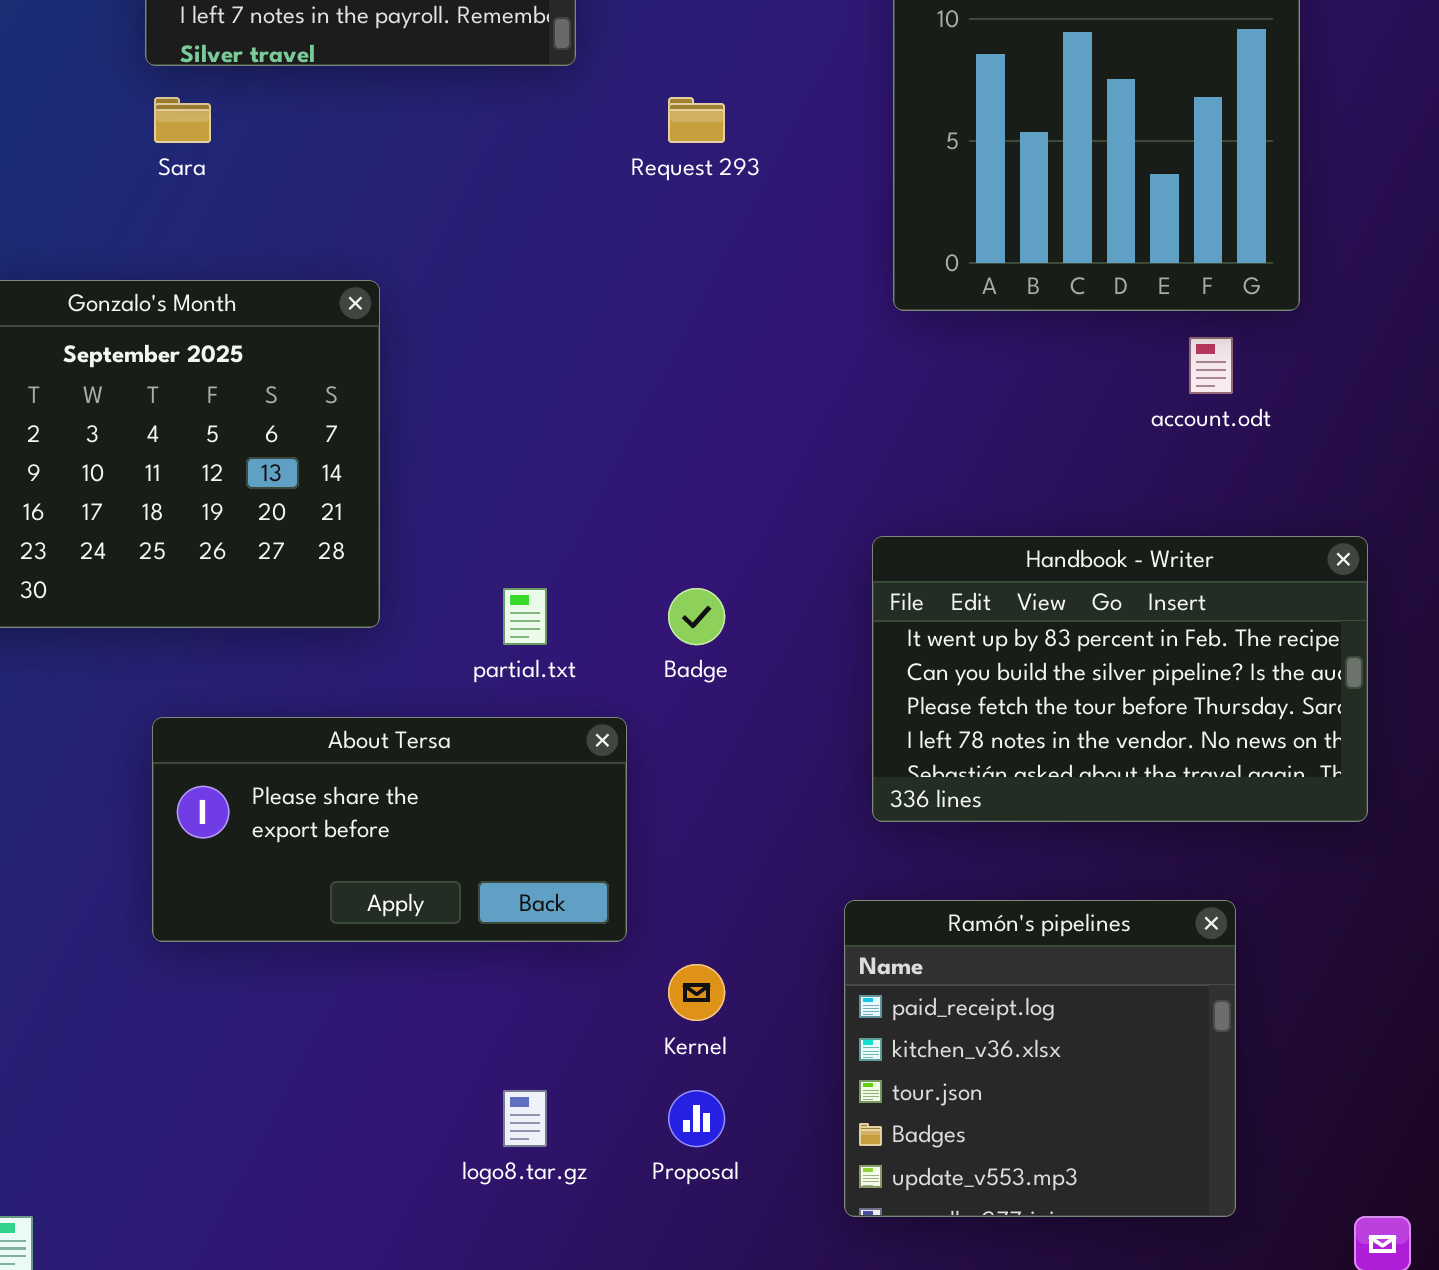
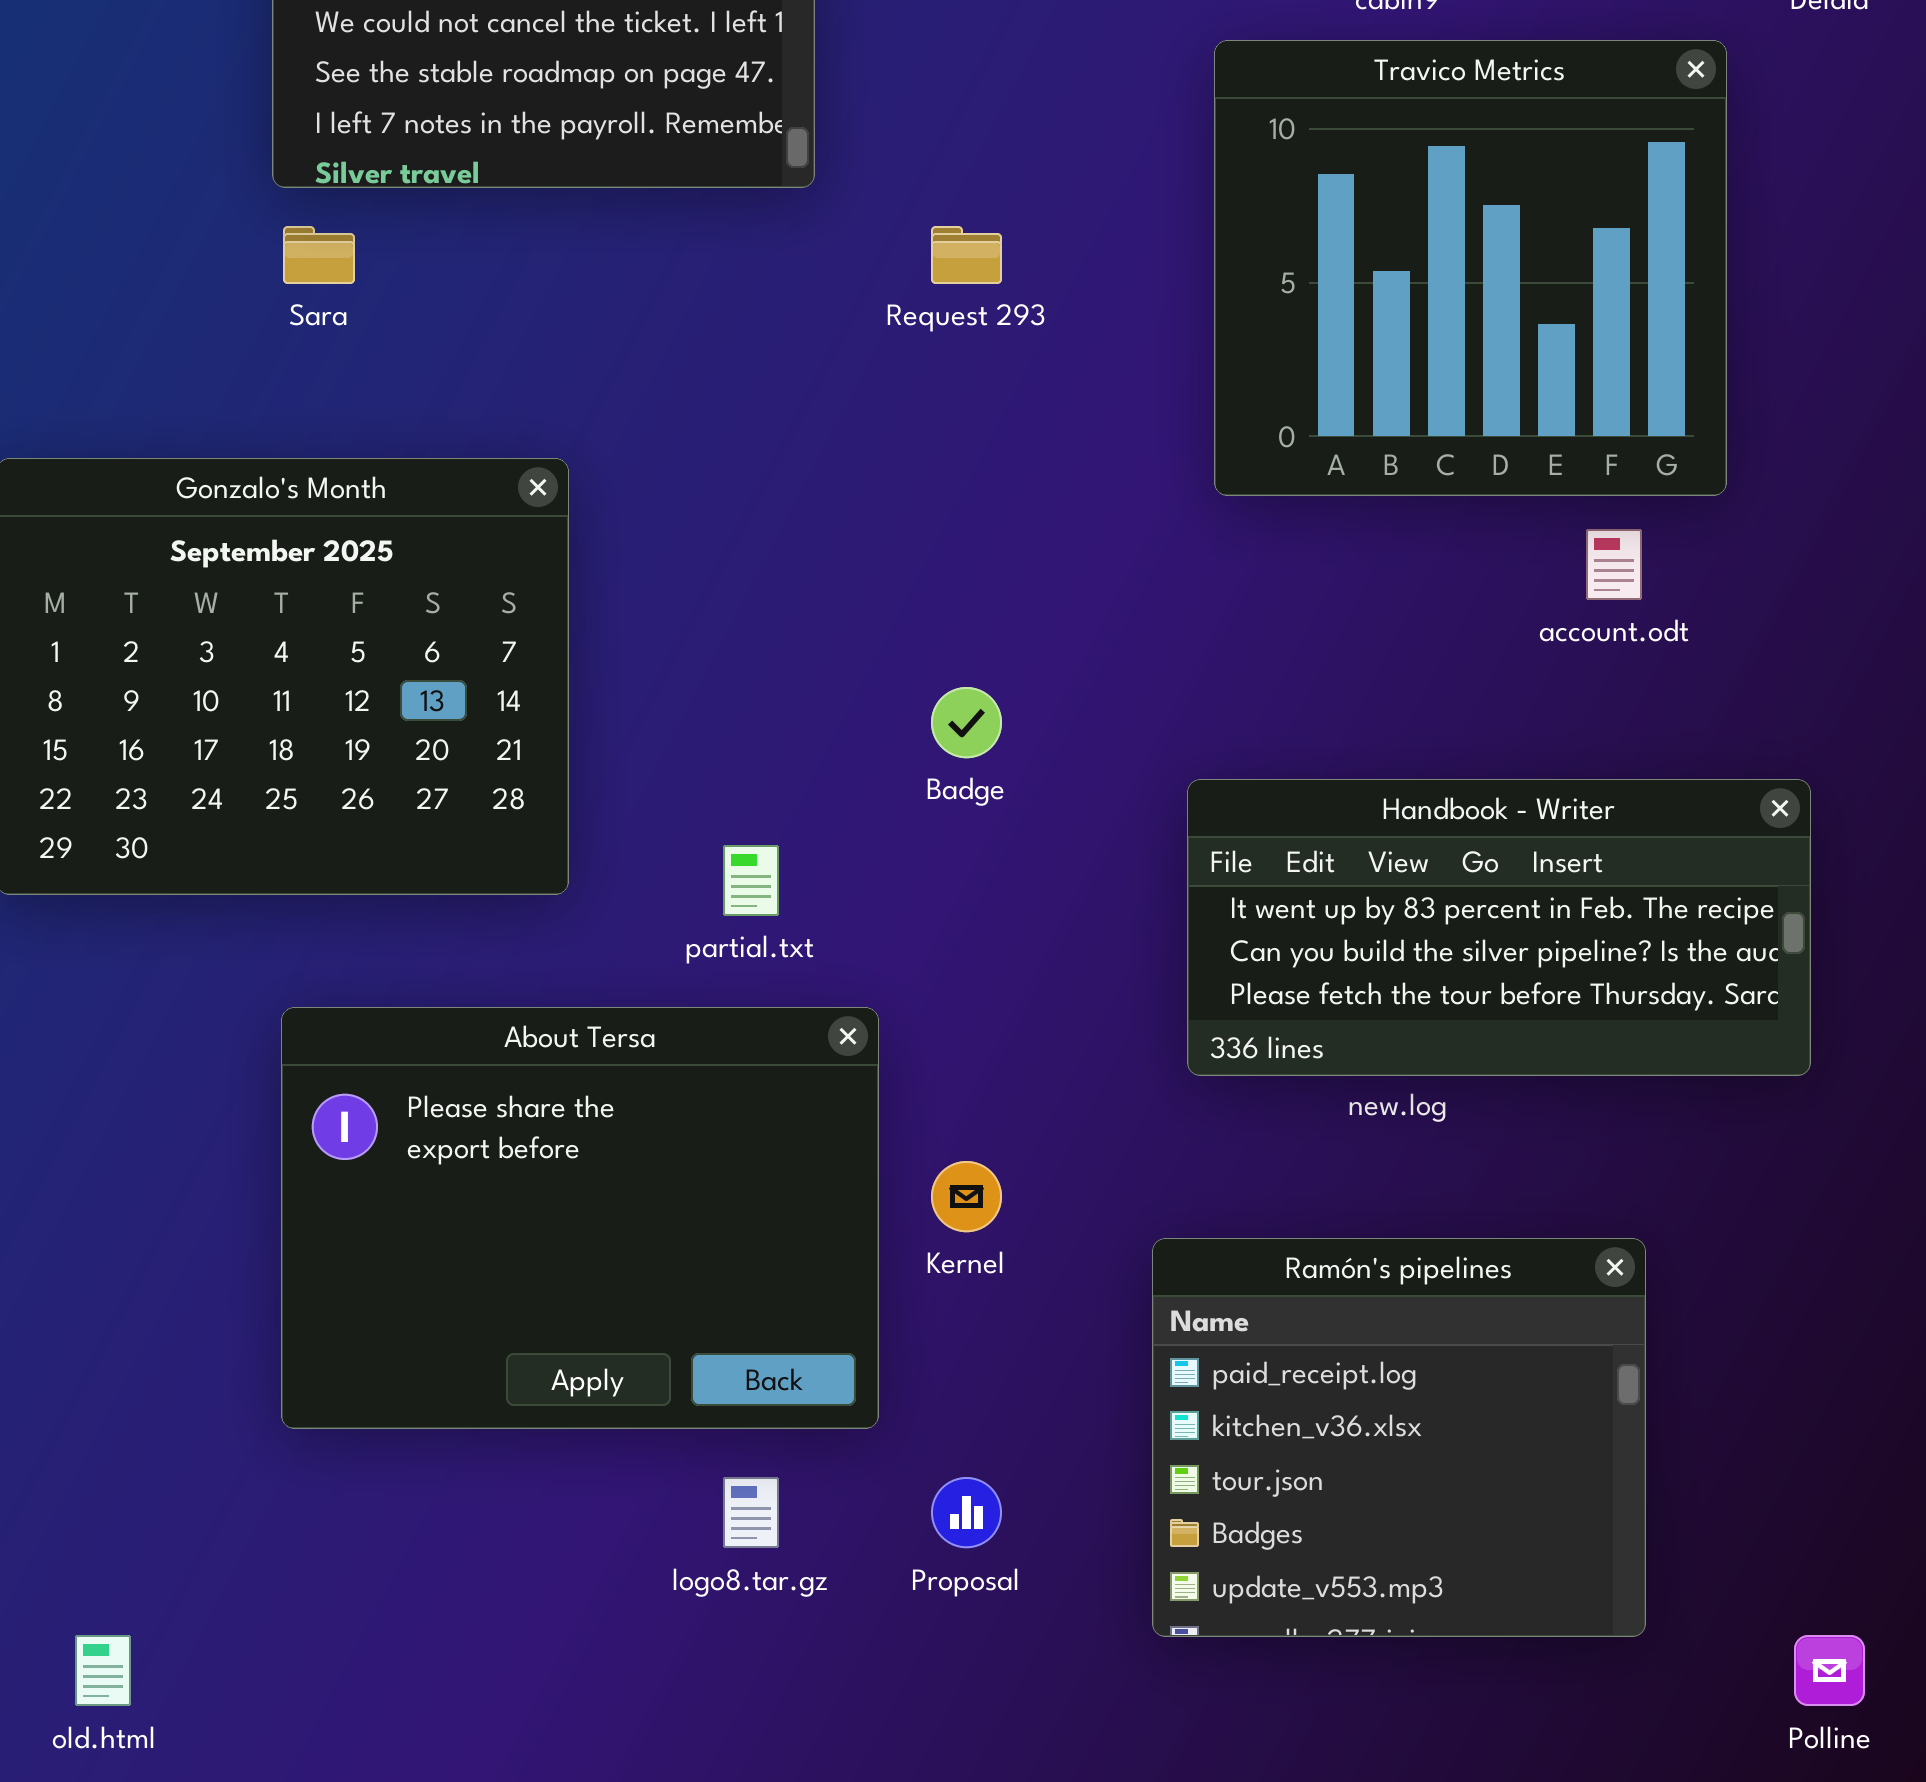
Handbook - Writer: [872,536,1368,822] -> [1187,779,1811,1076], resized
Badge: [668,588,725,645] -> [931,687,1002,758], moved
About Tersa: [152,717,627,942] -> [281,1007,879,1429], resized
Kernel: [668,964,725,1021] -> [931,1161,1002,1232], moved

